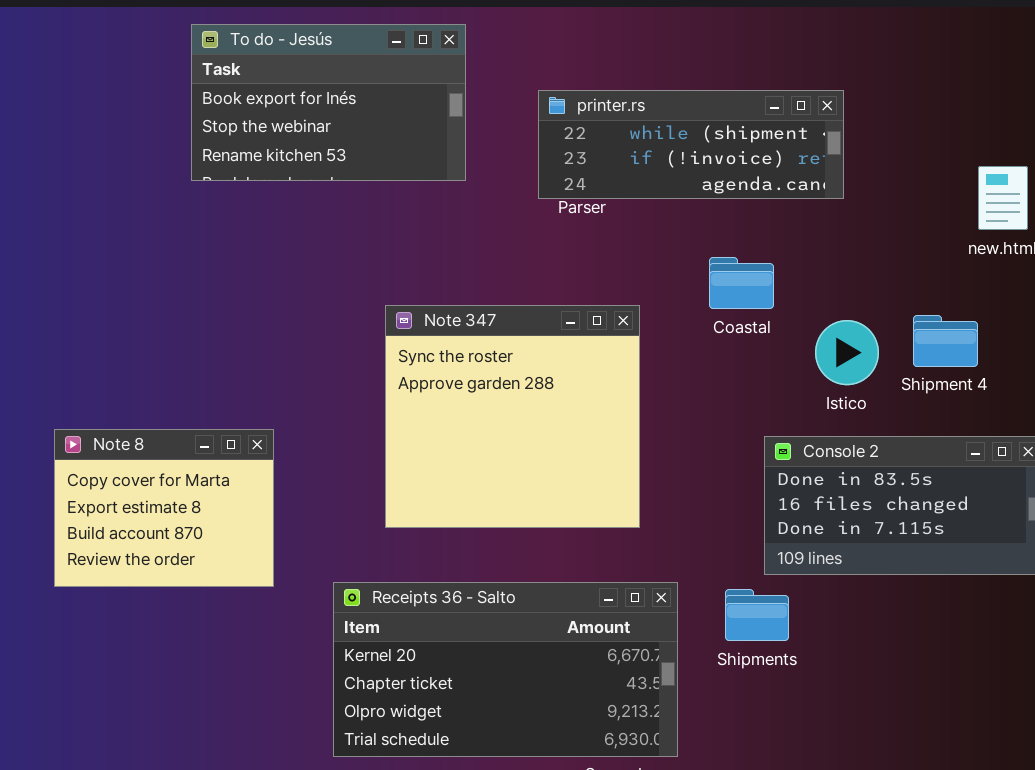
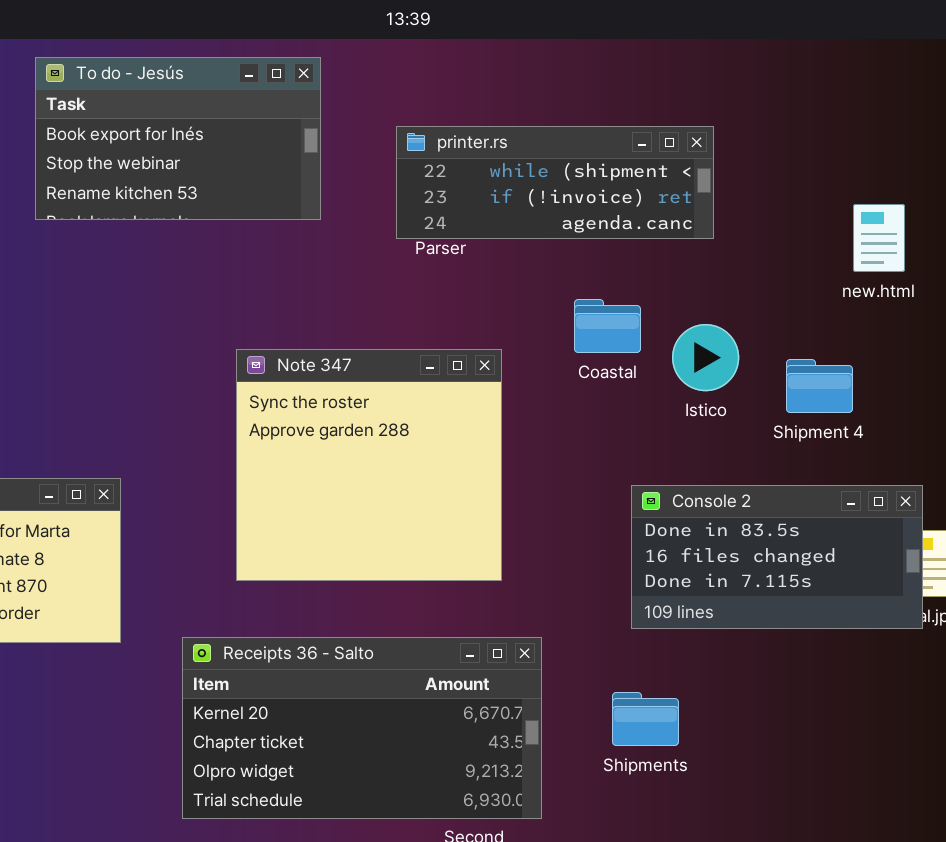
Istico: [815,320,879,385] -> [672,324,739,391], moved
Shipments: [725,589,789,641] -> [612,692,679,746], moved

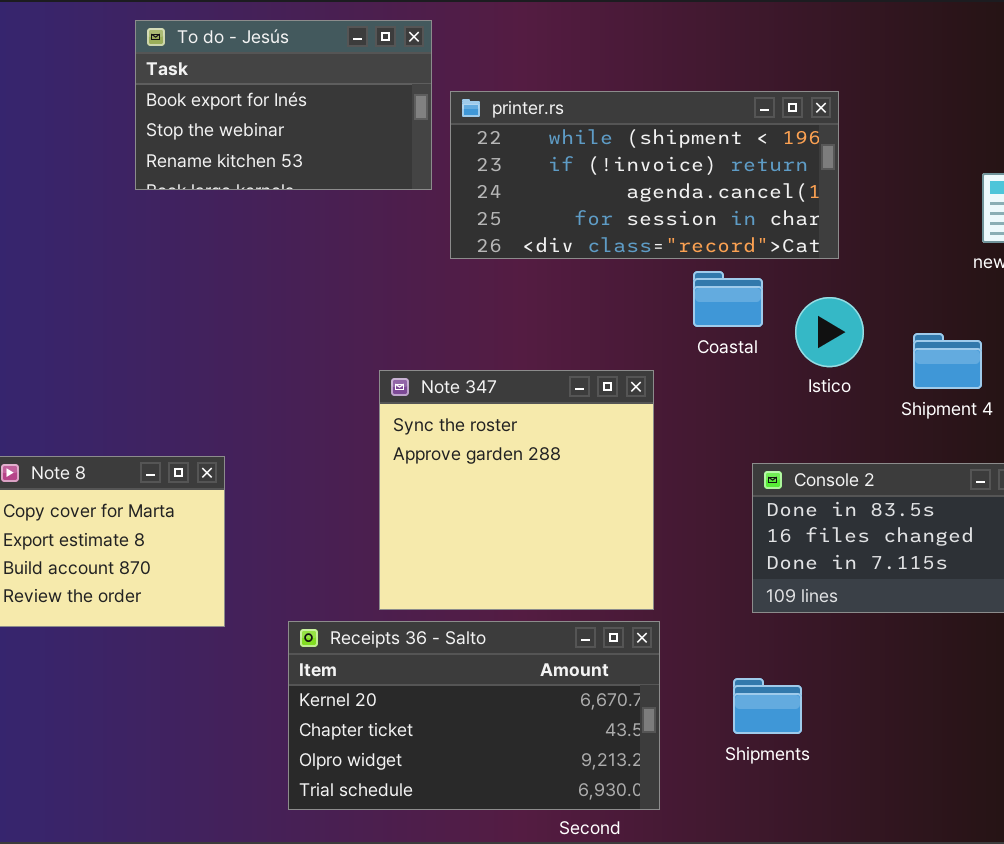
printer.rs: [396,126,714,239] -> [450,91,839,259], resized
Note 347: [236,349,502,581] -> [379,370,654,610], moved

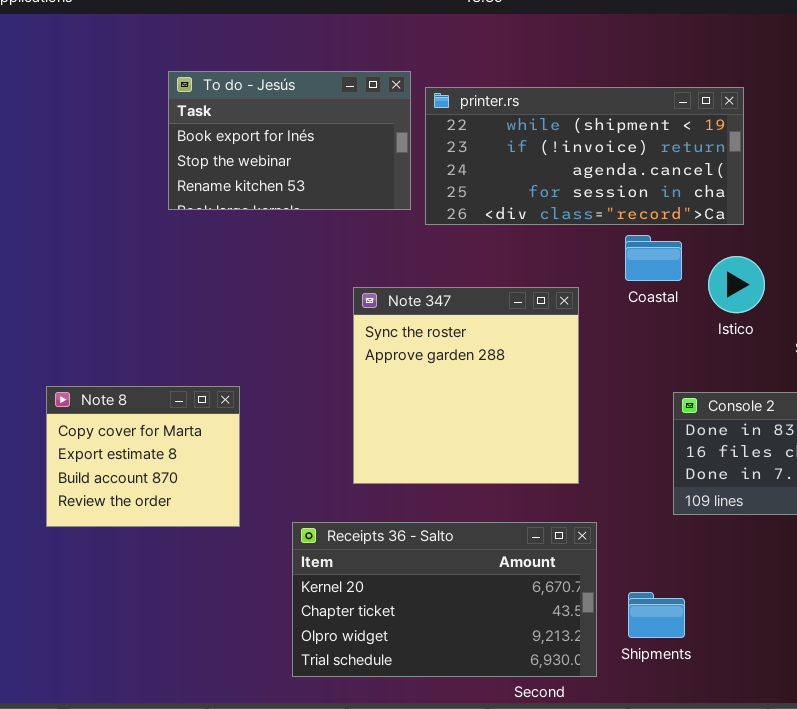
To do - Jesús: [135,20,432,190] -> [168,71,411,210], moved
Note 347: [379,370,654,610] -> [353,287,579,484], moved
Shipments: [733,678,802,734] -> [628,592,685,638], moved

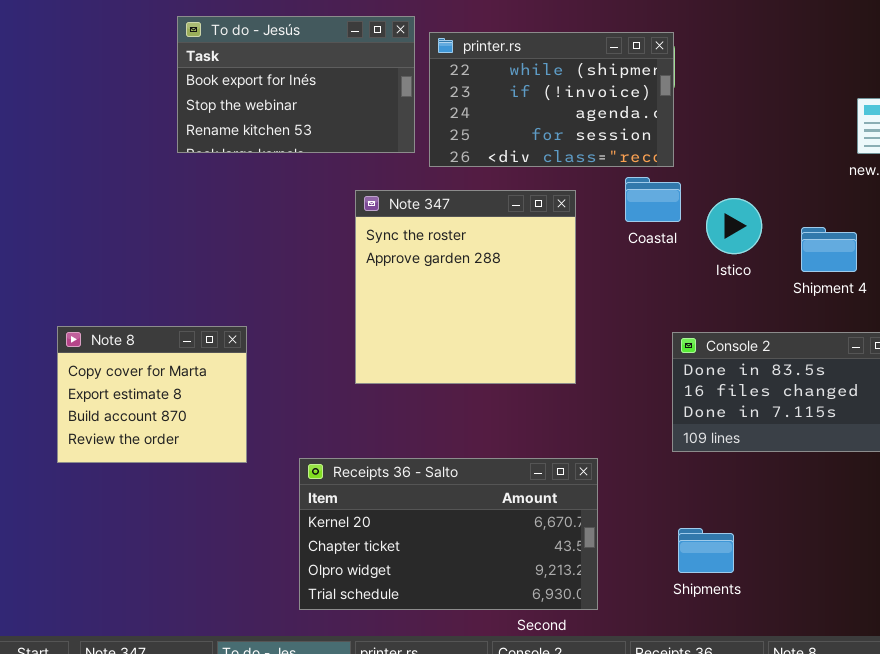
printer.rs: [425,87,744,225] -> [429,32,674,167], resized
Note 347: [353,287,579,484] -> [355,190,576,384], moved
Shipments: [628,592,685,638] -> [678,528,734,573], moved

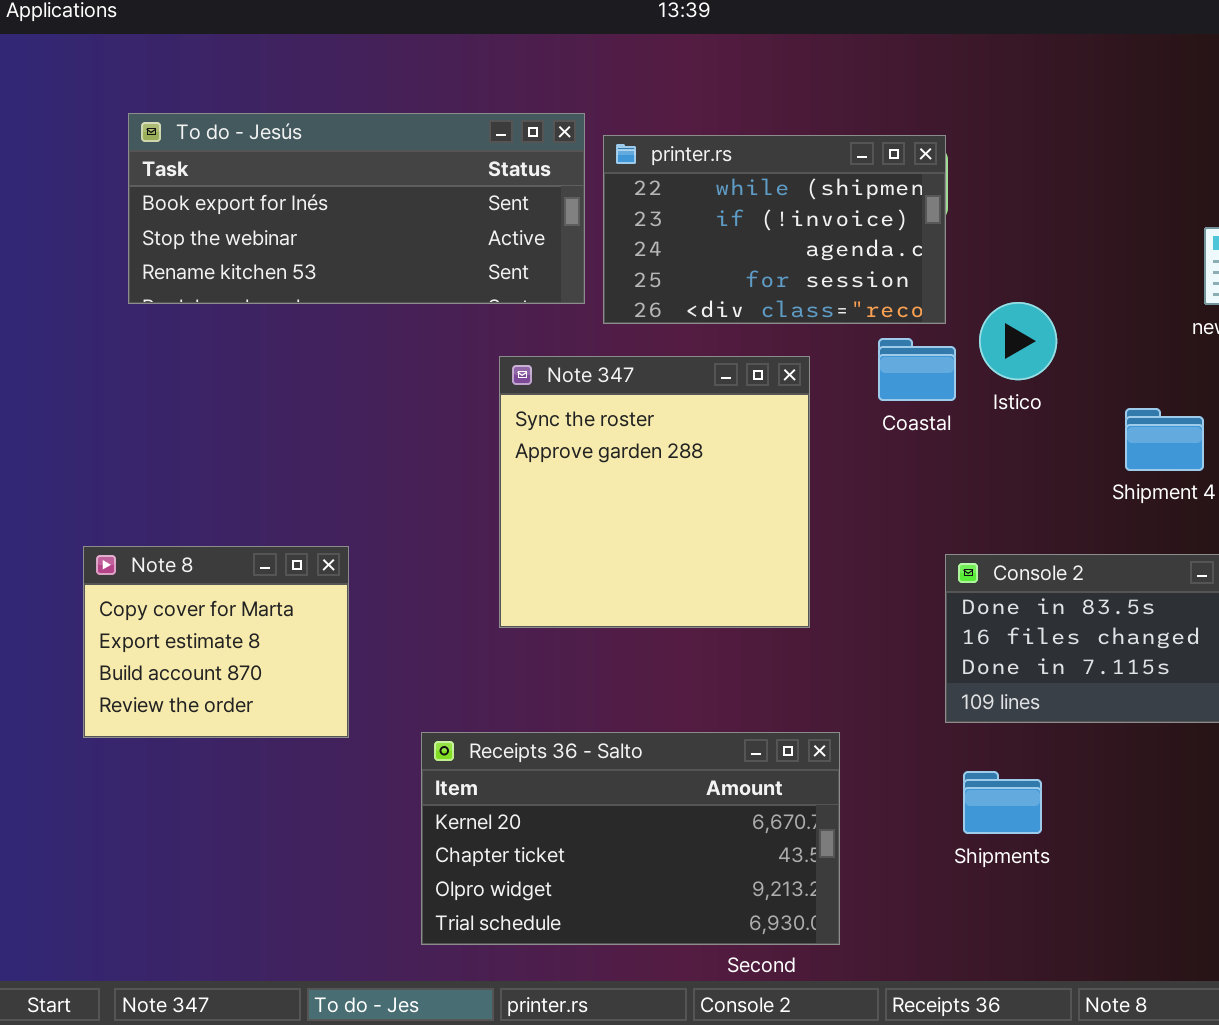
To do - Jesús: [177,16,415,153] -> [128,113,585,304], resized
Istico: [706,198,762,254] -> [979,302,1057,380], moved
Shipments: [678,528,734,573] -> [963,771,1042,834], moved

